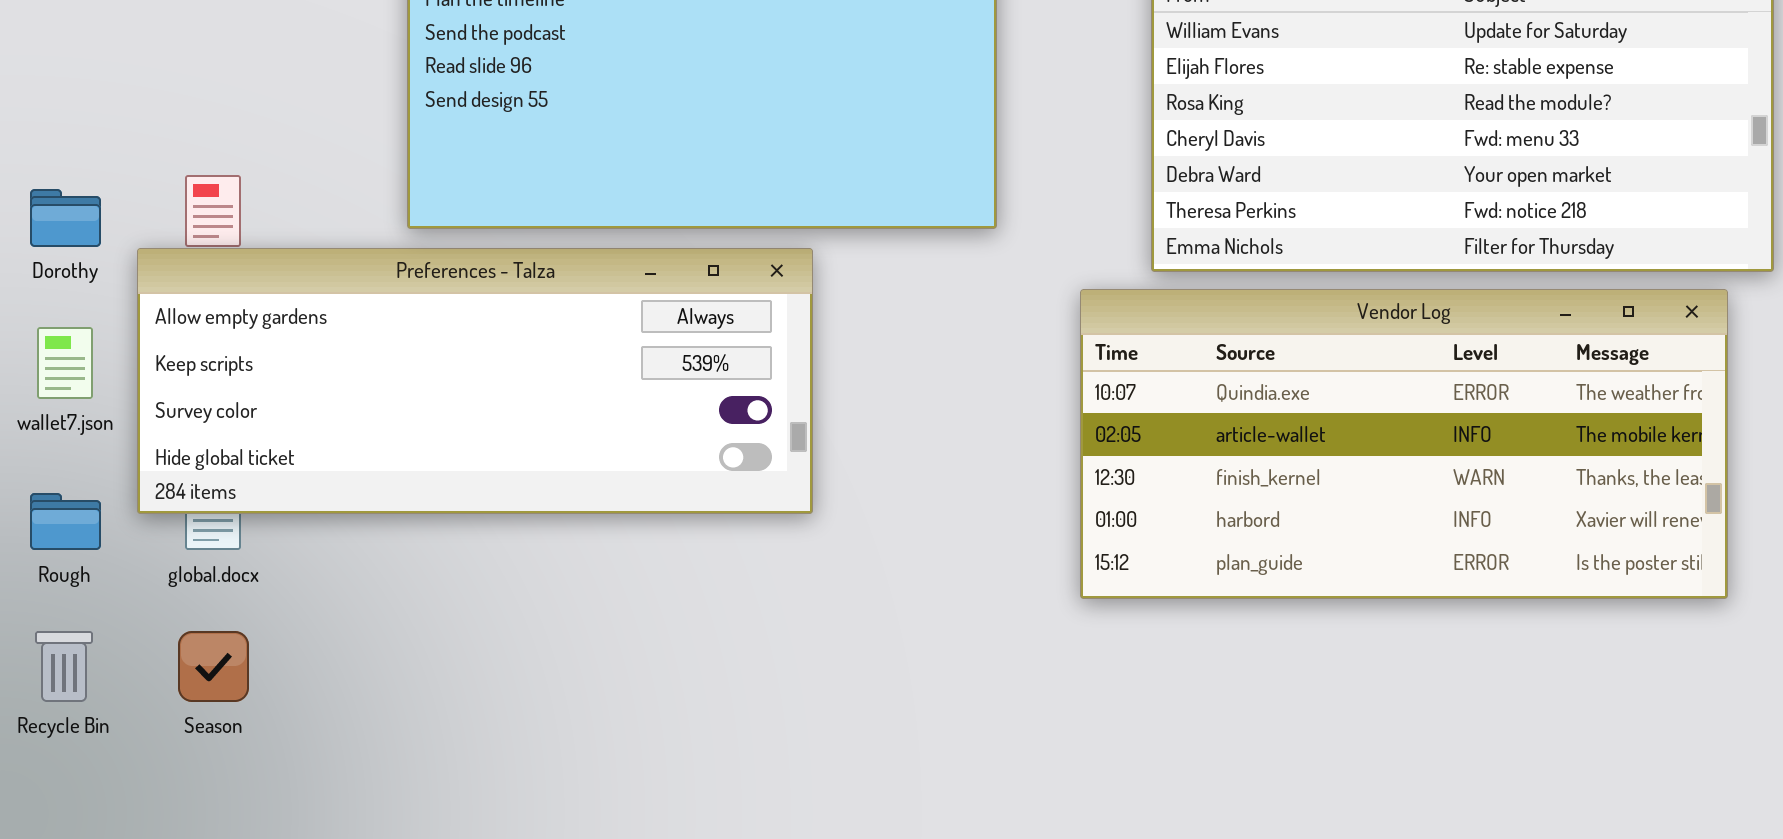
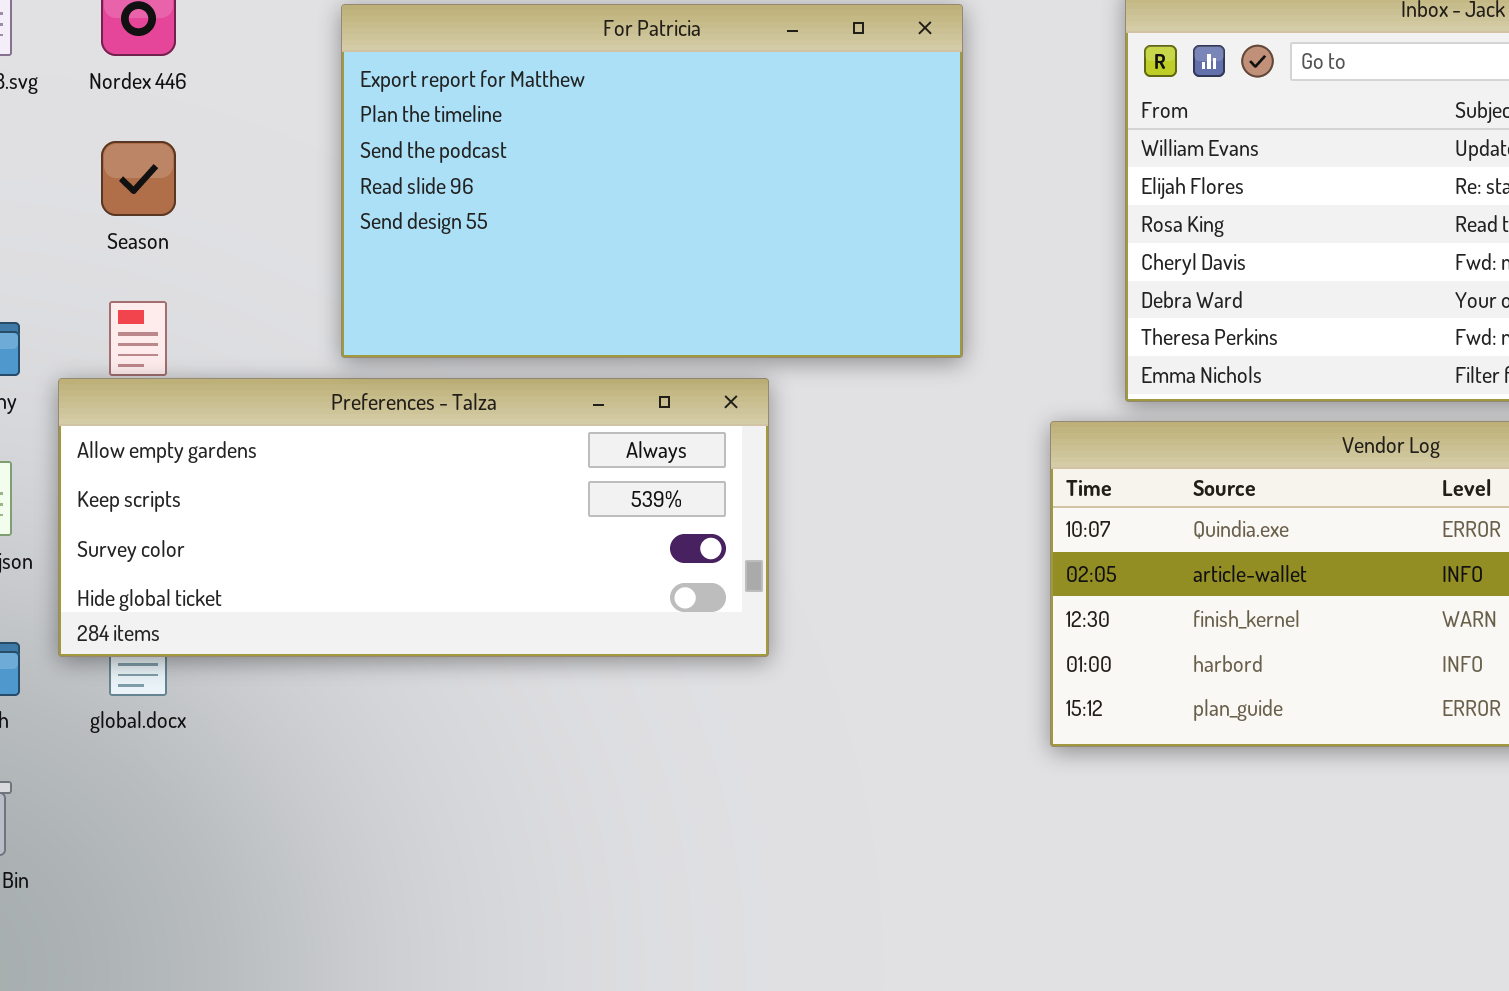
Season: [178,631,249,702] -> [101,141,176,216], moved

